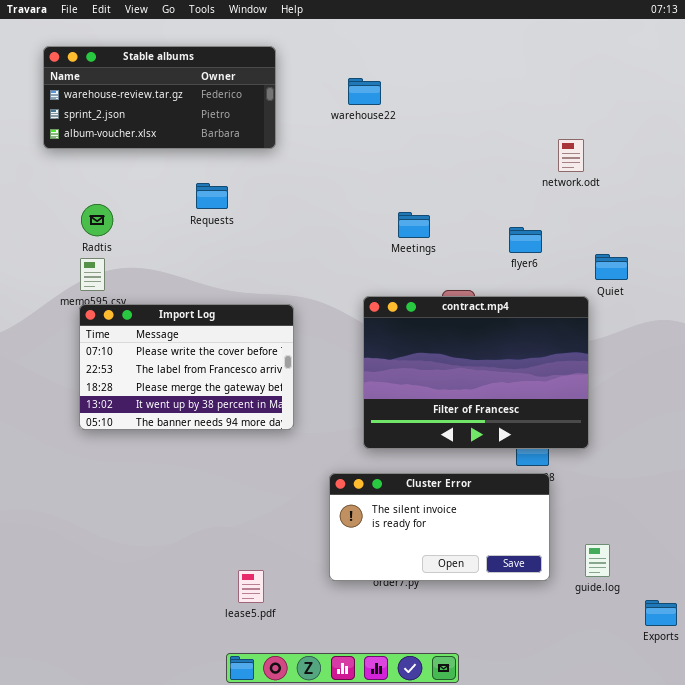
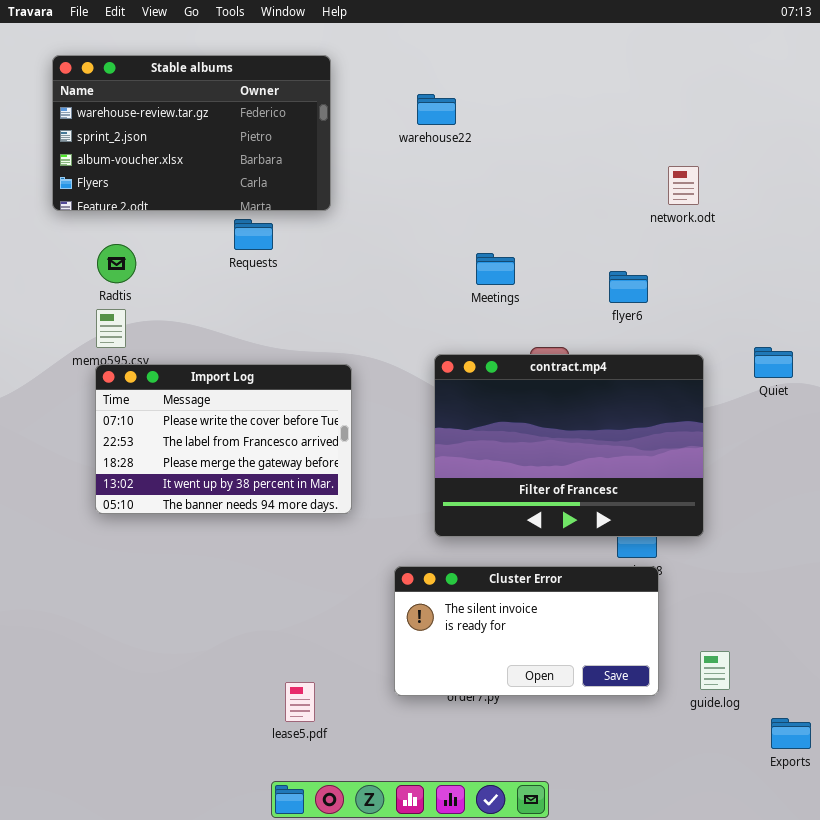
Stable albums: [43,46,276,149] -> [52,55,331,211], resized
Quiet: [595,254,628,280] -> [754,347,793,378], moved

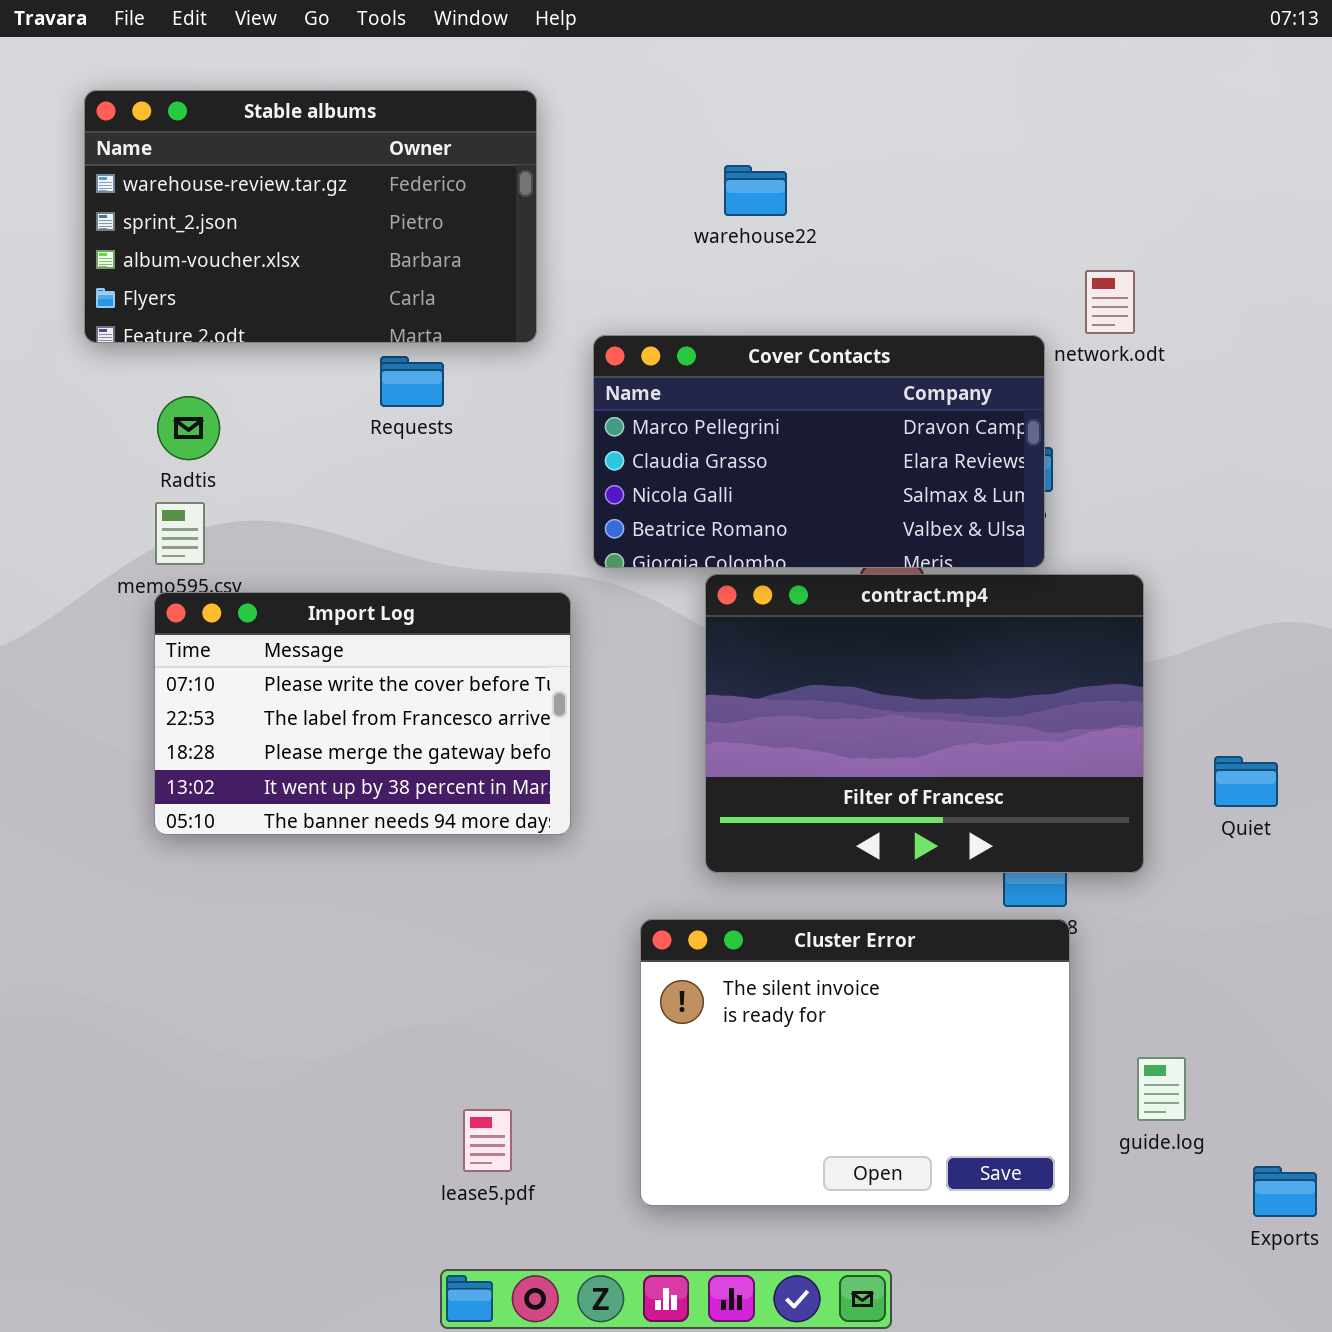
warehouse22: [417,94,456,125] -> [724,165,787,216], moved
Cover Contacts: none -> [593,335,1045,568], opened
Quiet: [754,347,793,378] -> [1214,756,1278,807], moved
Cluster Error: [394,566,659,696] -> [640,919,1070,1206], resized

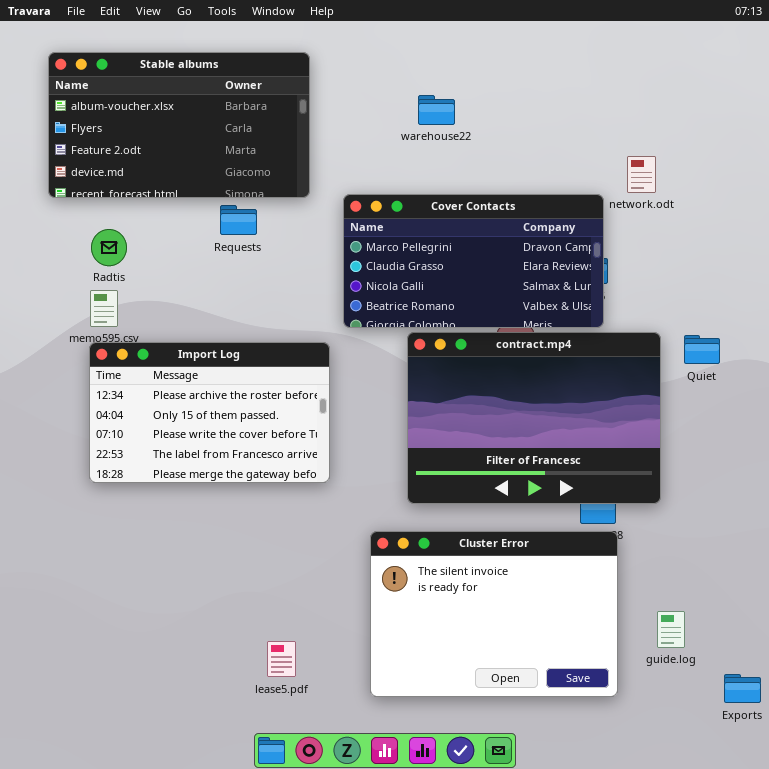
Stable albums: [84,90,537,343] -> [48,52,310,198], scrolled down 2 rows
Import Log: [154,592,571,835] -> [89,342,330,483], scrolled up 2 rows
Quiet: [1214,756,1278,807] -> [684,335,720,364], moved

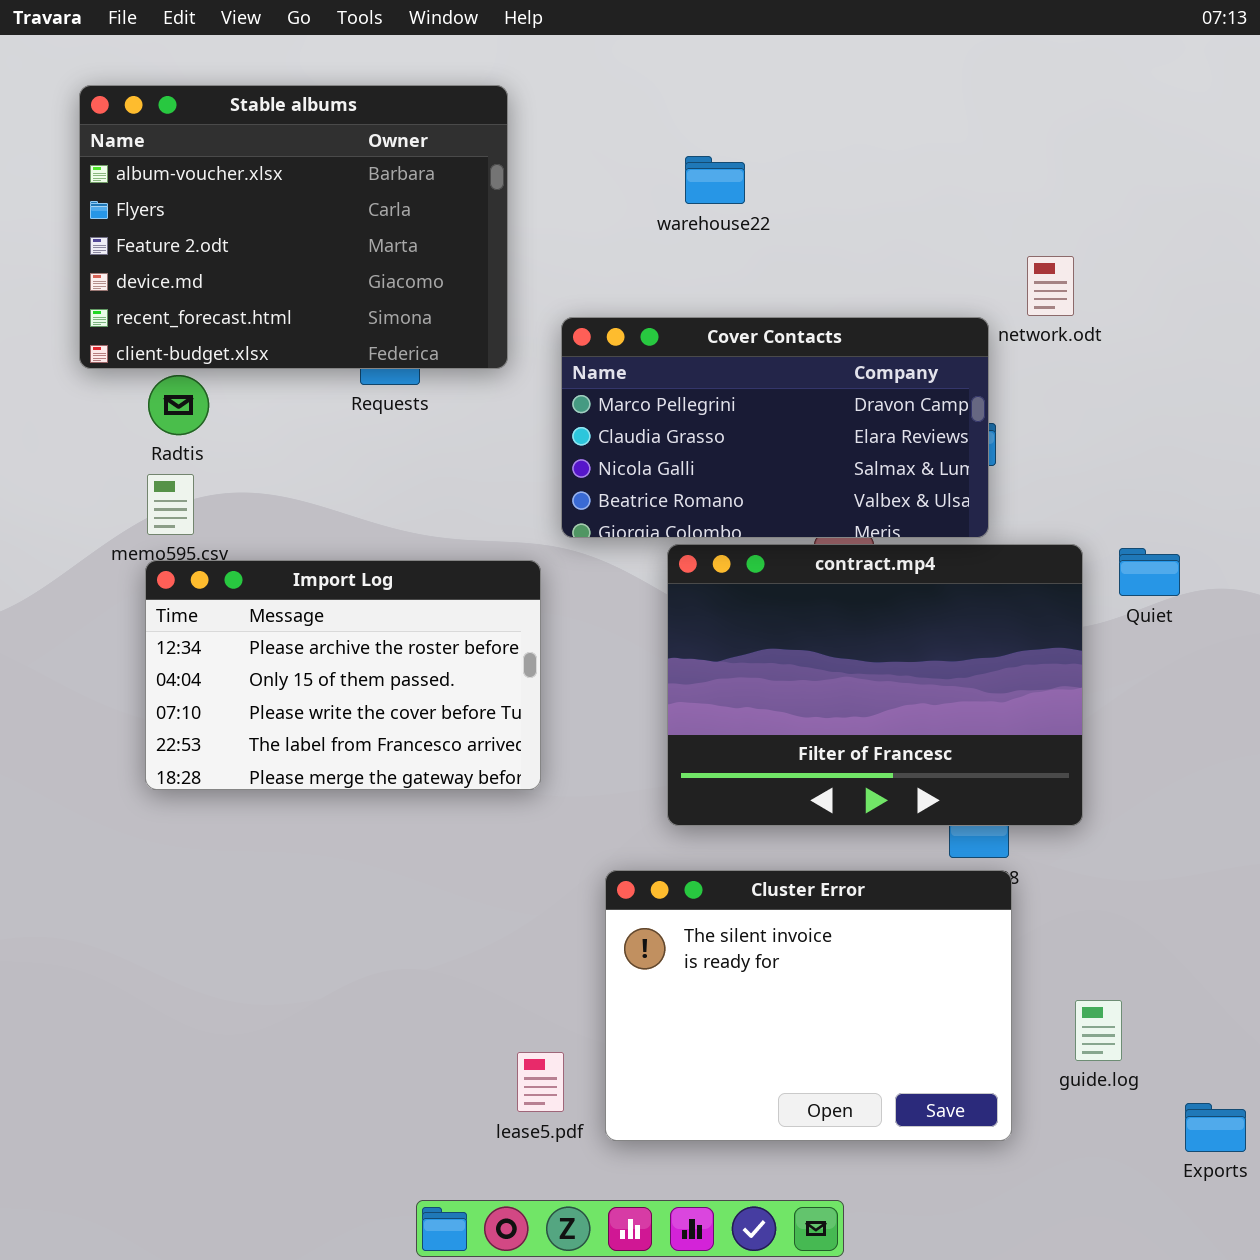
Stable albums: [48,52,310,198] -> [79,85,508,369], resized
lease5.pdf: [267,641,296,677] -> [517,1052,564,1112], moved

